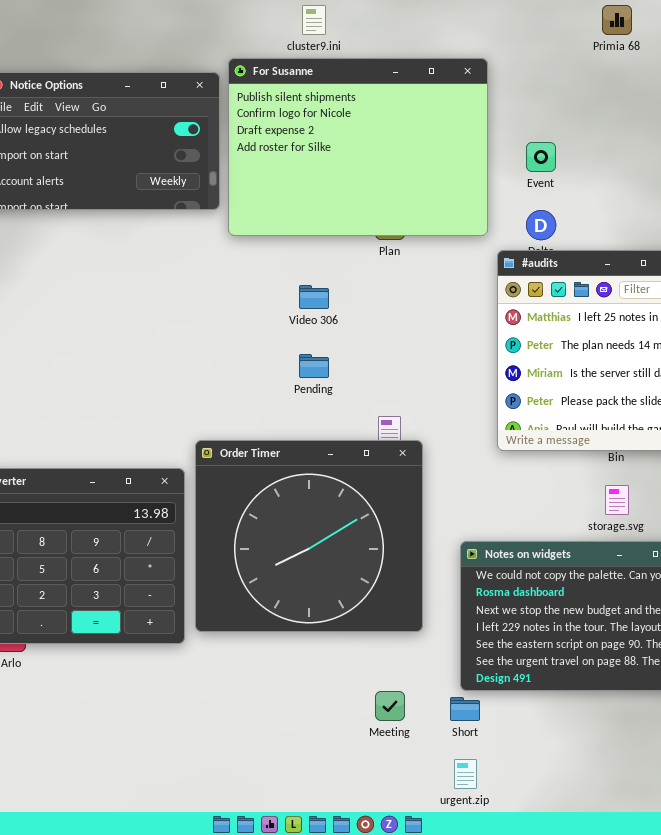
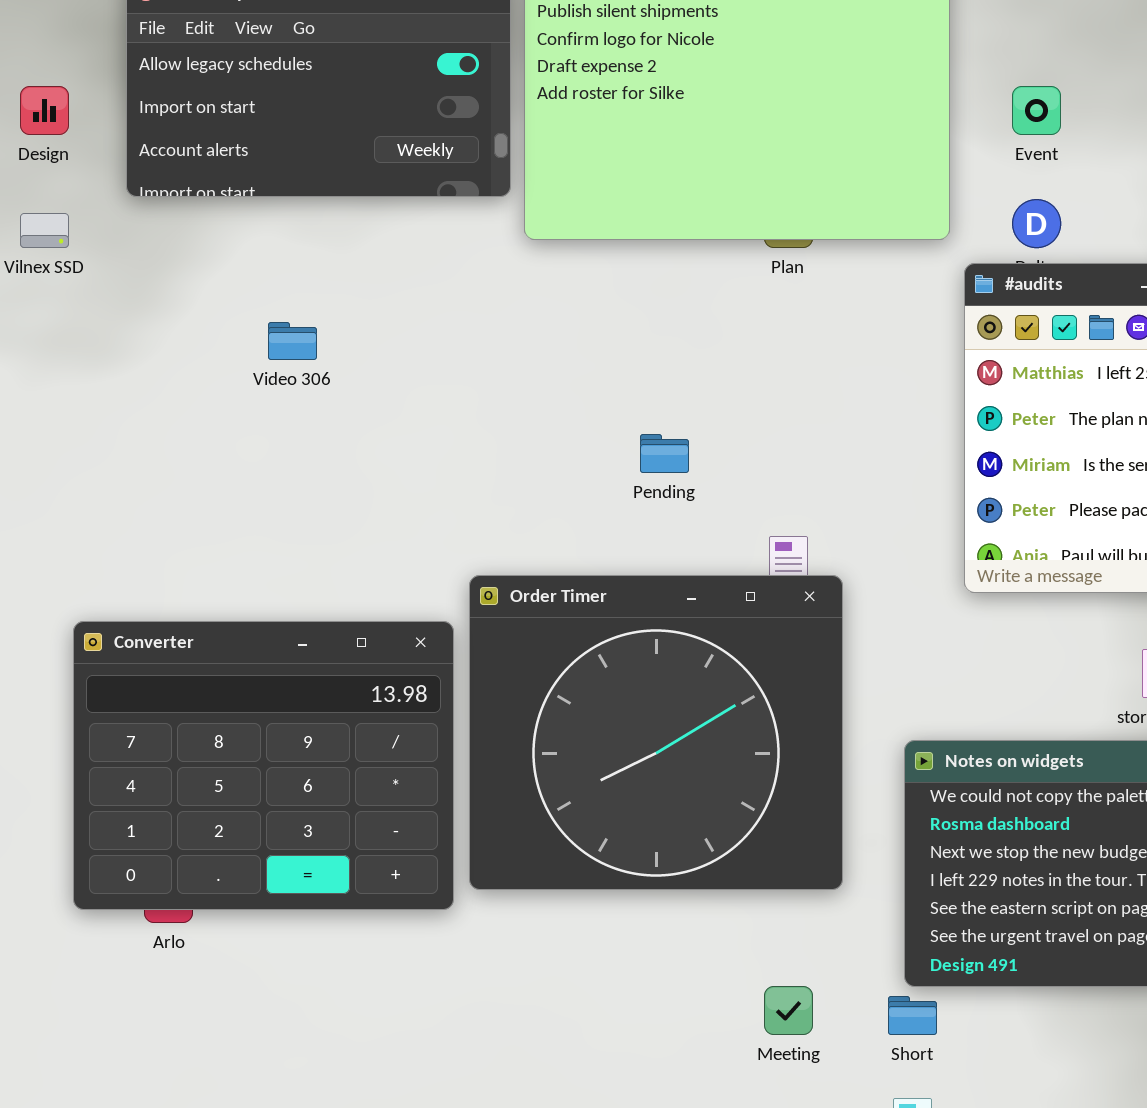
Video 306: [299,285,329,309] -> [268,322,317,360], moved

